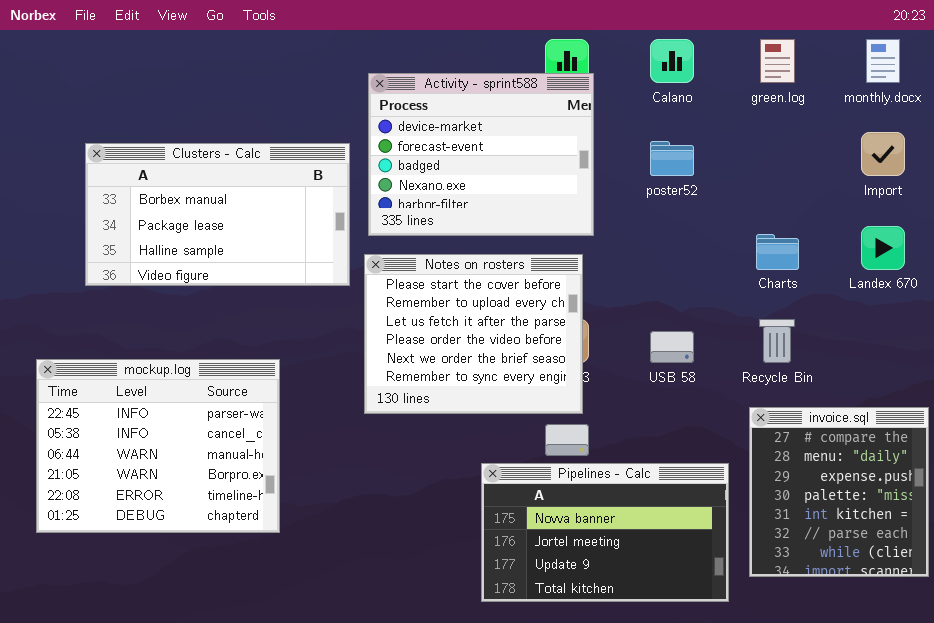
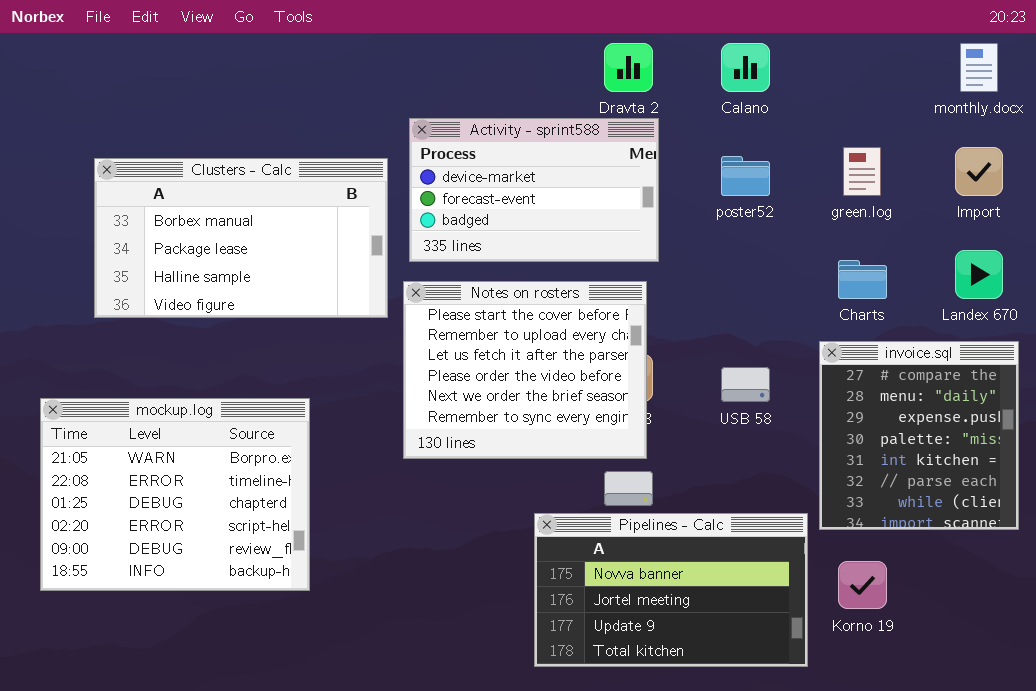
green.log: [760,39,795,83] -> [843,147,881,196], moved
Activity - sprint588: [368,73,594,236] -> [409,118,659,262], resized
mockup.log: [36,359,280,533] -> [40,398,310,591], scrolled down 3 rows
invoice.sql: [749,407,929,577] -> [819,341,1019,530], moved

